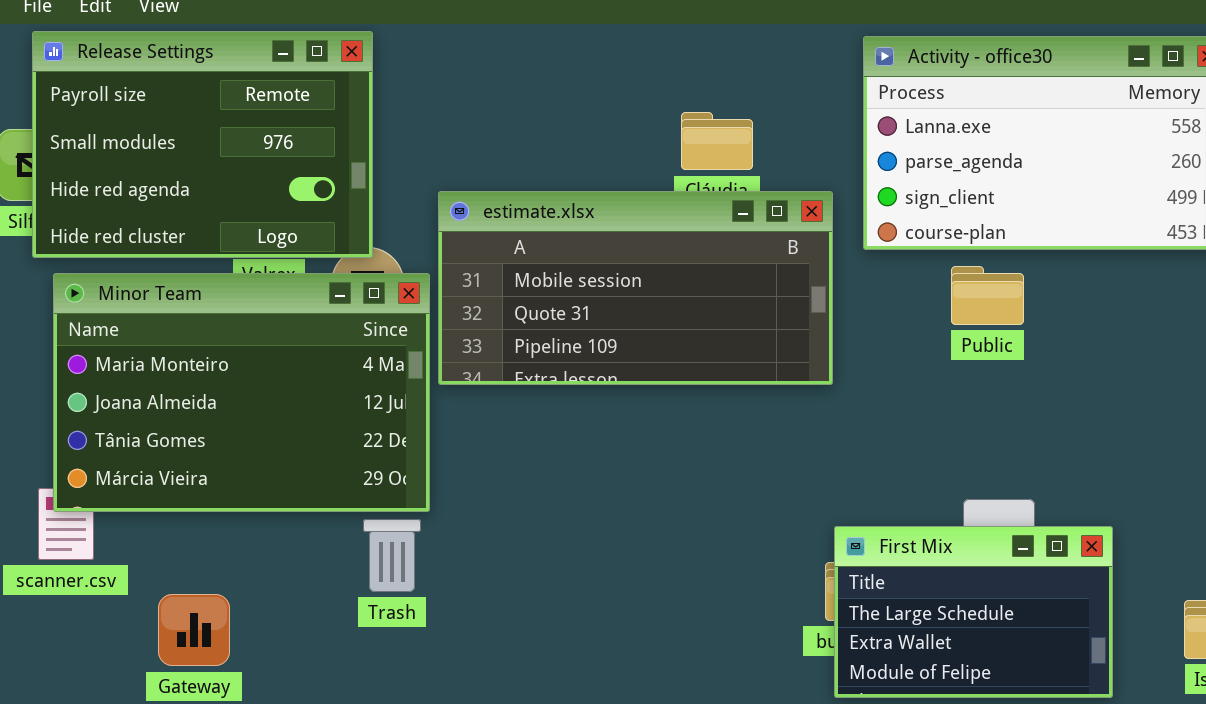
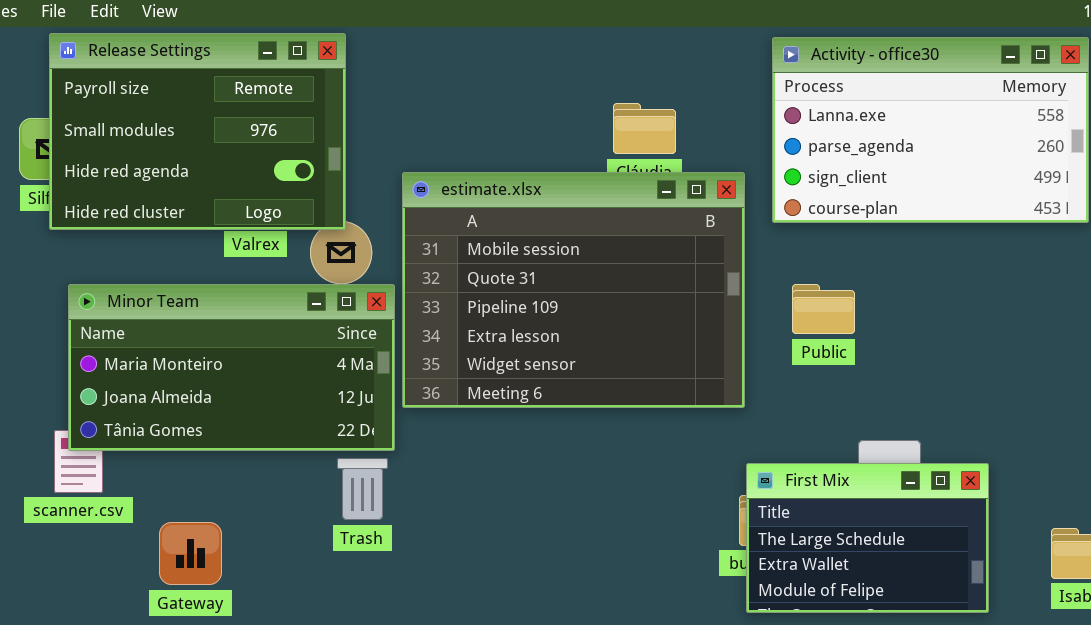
estimate.xlsx: [438,191,833,385] -> [402,172,745,408], resized
Public: [951,266,1024,325] -> [792,284,855,334], moved
Minor Team: [53,273,430,512] -> [68,284,395,451], resized

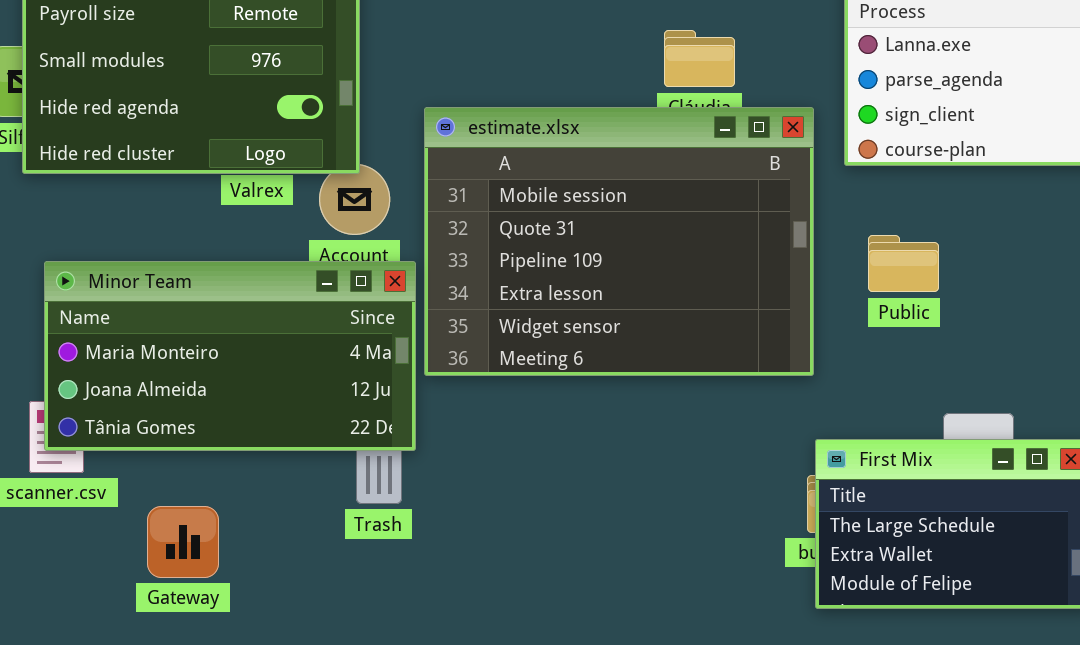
Minor Team: [68,284,395,451] -> [44,261,416,451], moved

